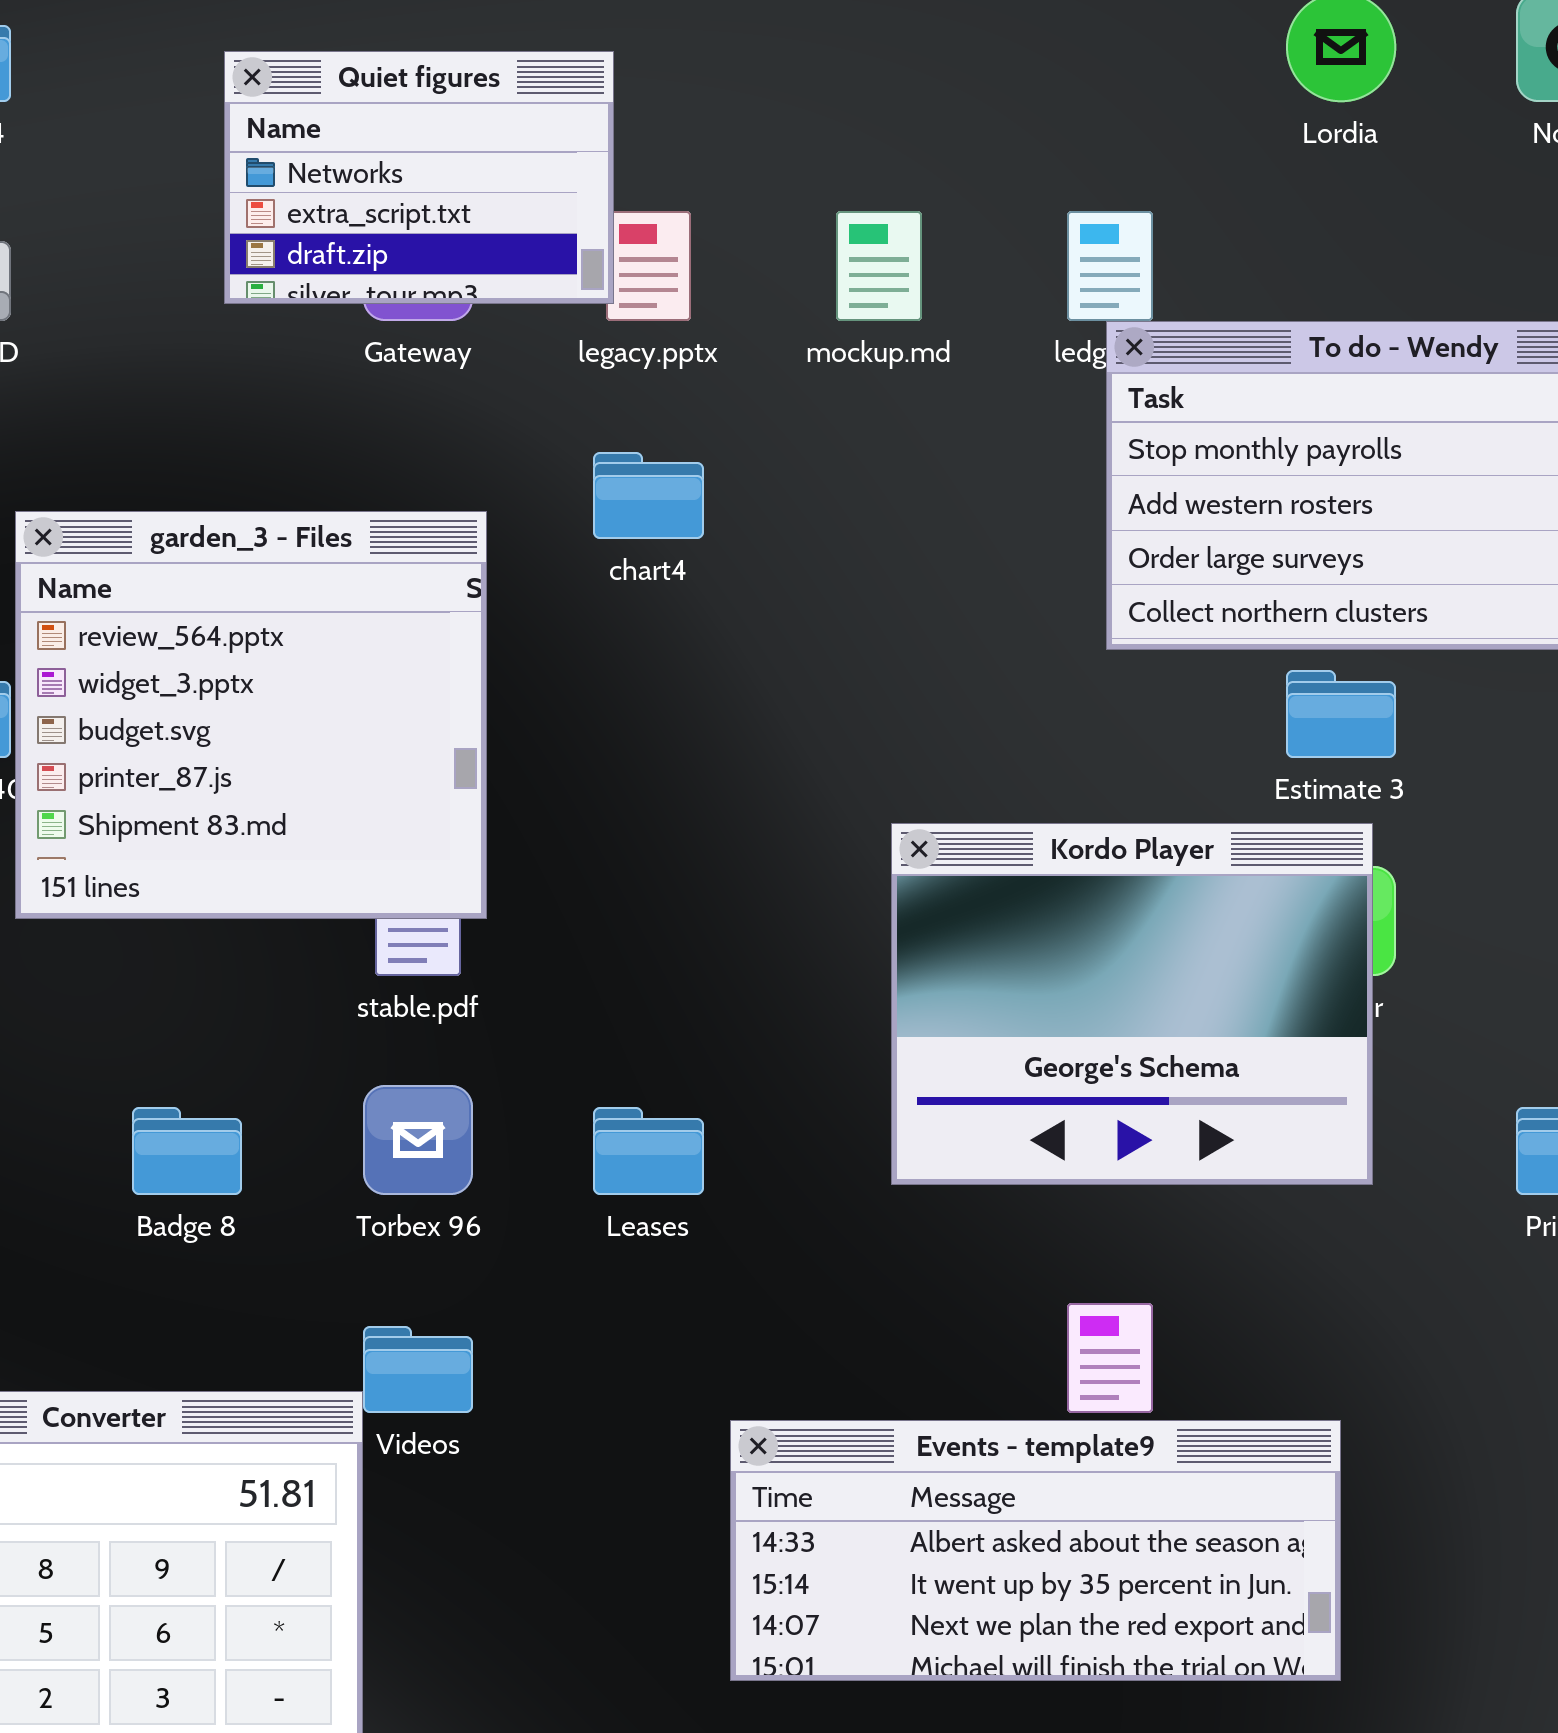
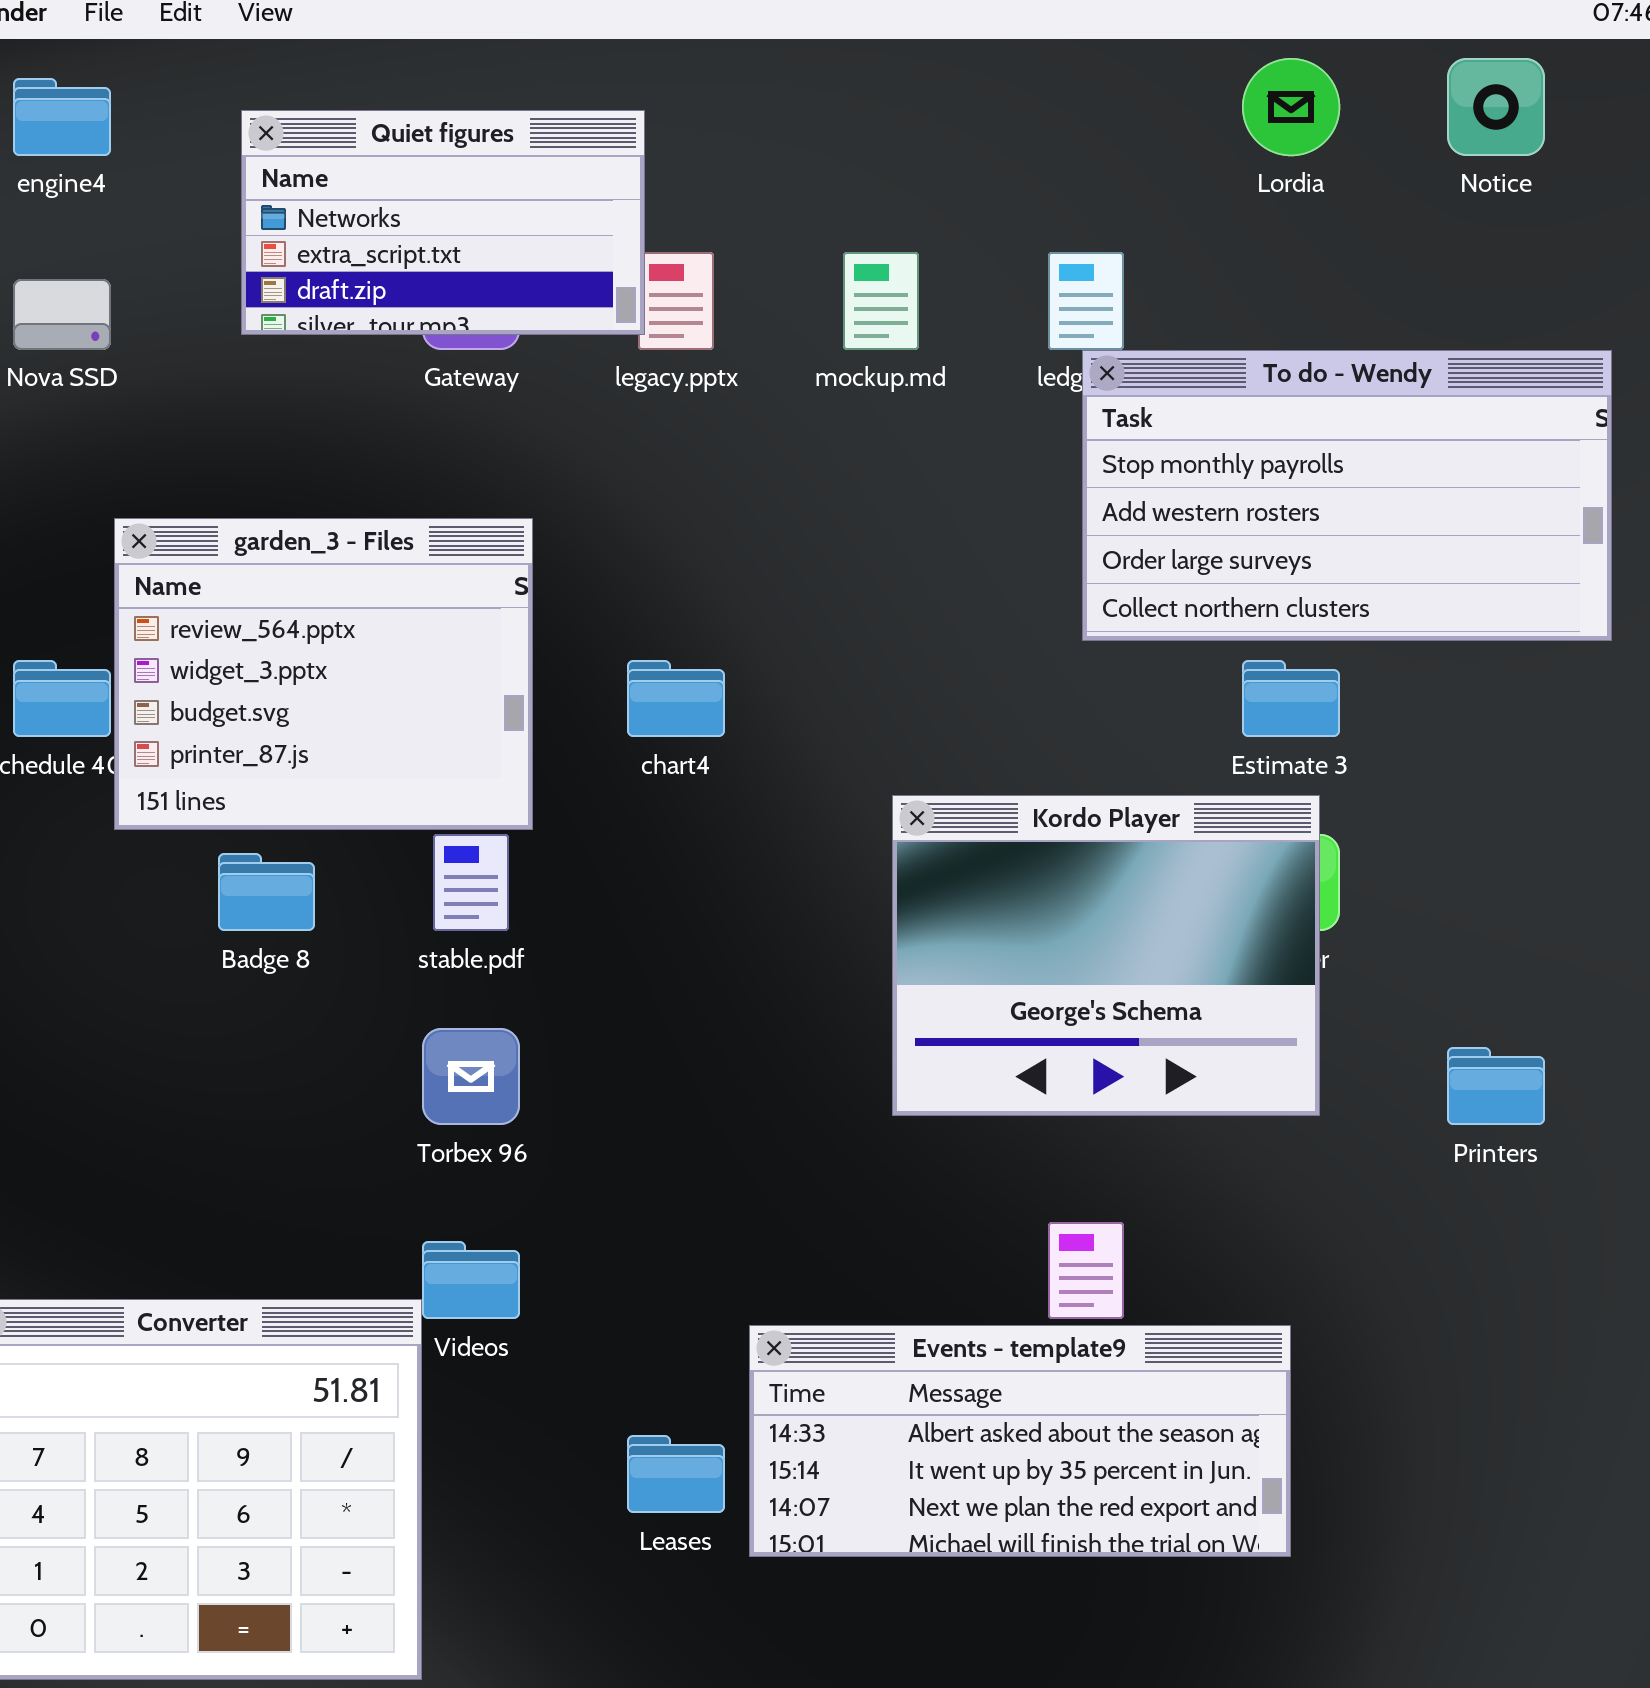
Quiet figures: [224,51,614,304] -> [241,110,645,335], resized
chart4: [593,452,704,539] -> [627,660,725,737], moved
garden_3 - Files: [15,511,487,919] -> [114,518,533,830], resized
Badge 8: [132,1107,242,1195] -> [218,853,315,931], moved
Leases: [593,1107,704,1195] -> [627,1435,725,1513], moved

